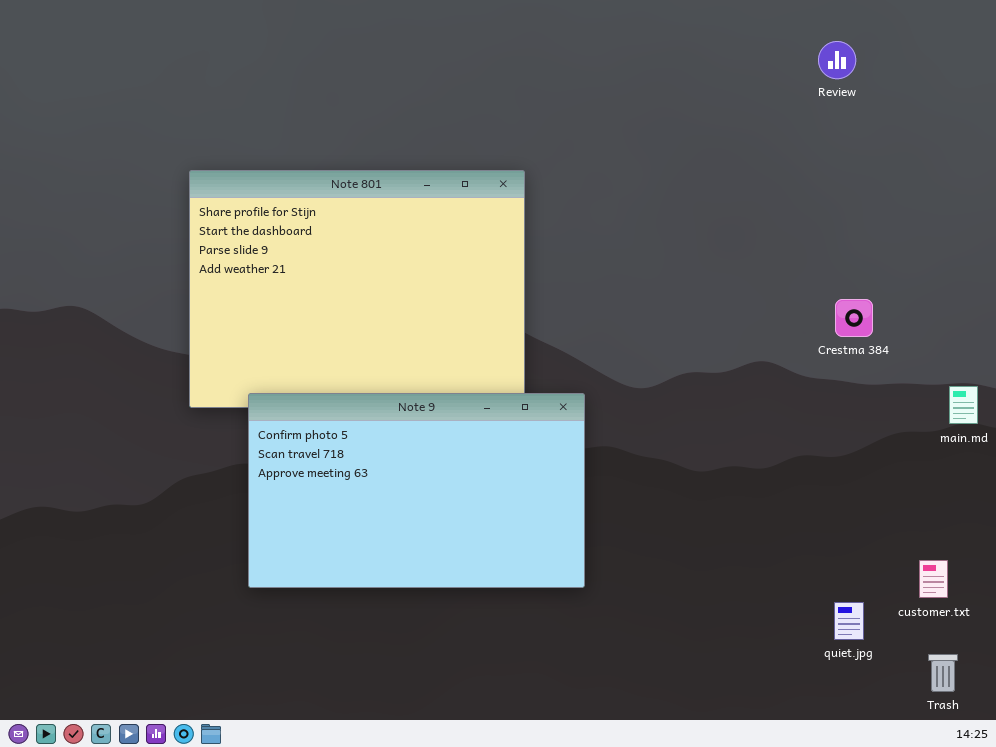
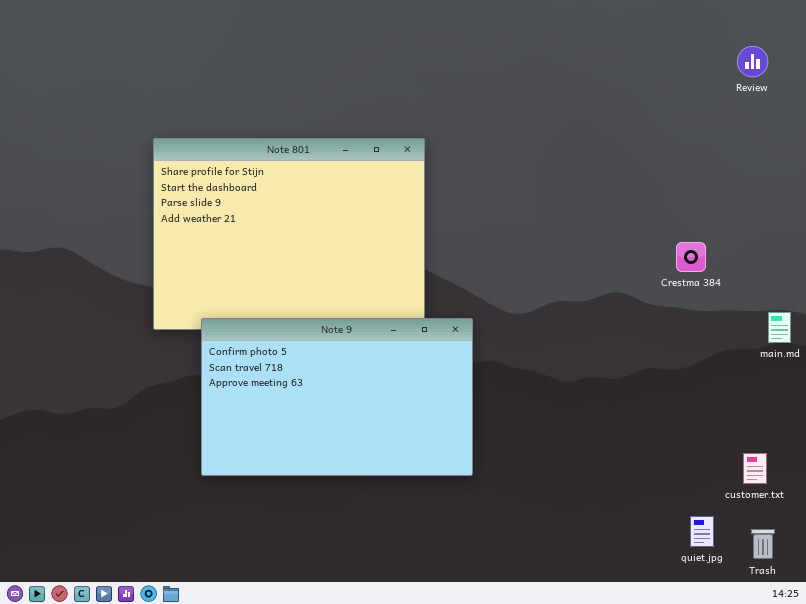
Review: [818,41,856,79] -> [737,46,768,77], moved
quiet.jpg: [834,602,864,640] -> [690,516,714,547], moved

